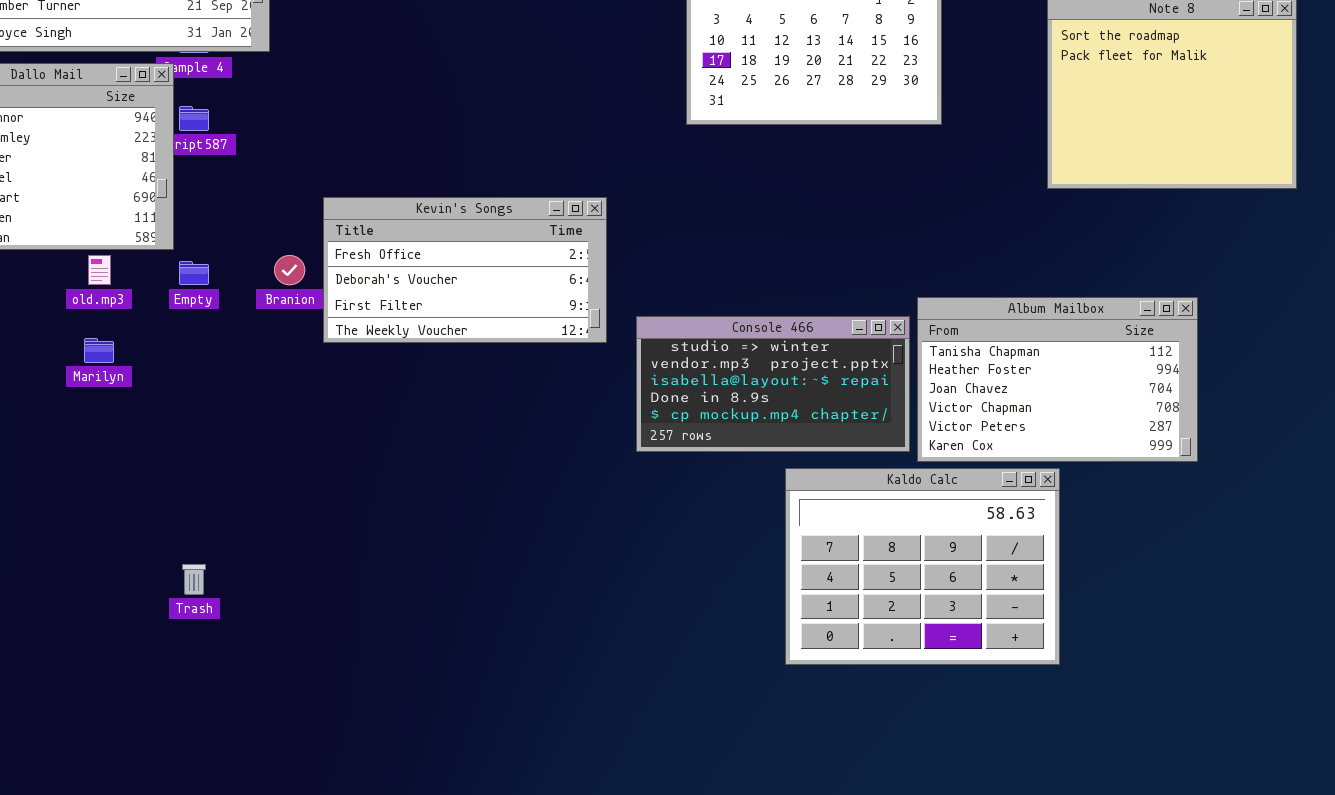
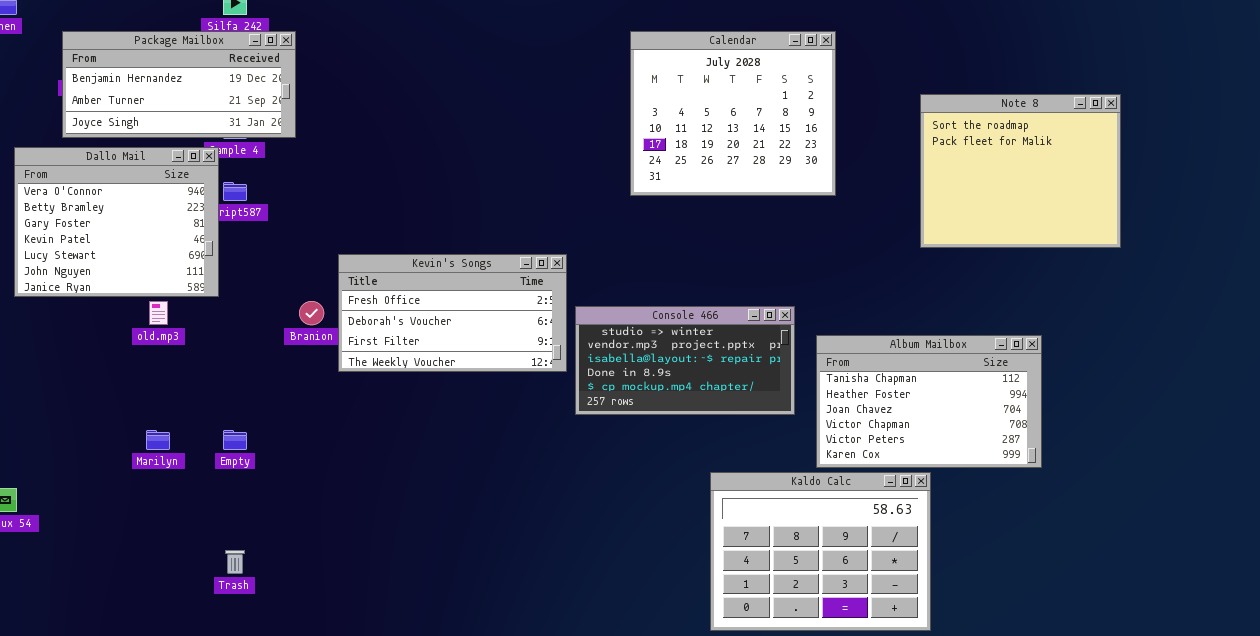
Empty: [179,261,209,285] -> [223,430,247,450], moved
Console 466: [636,316,910,452] -> [575,306,795,415], moved
Marilyn: [84,338,114,363] -> [146,430,170,450], moved

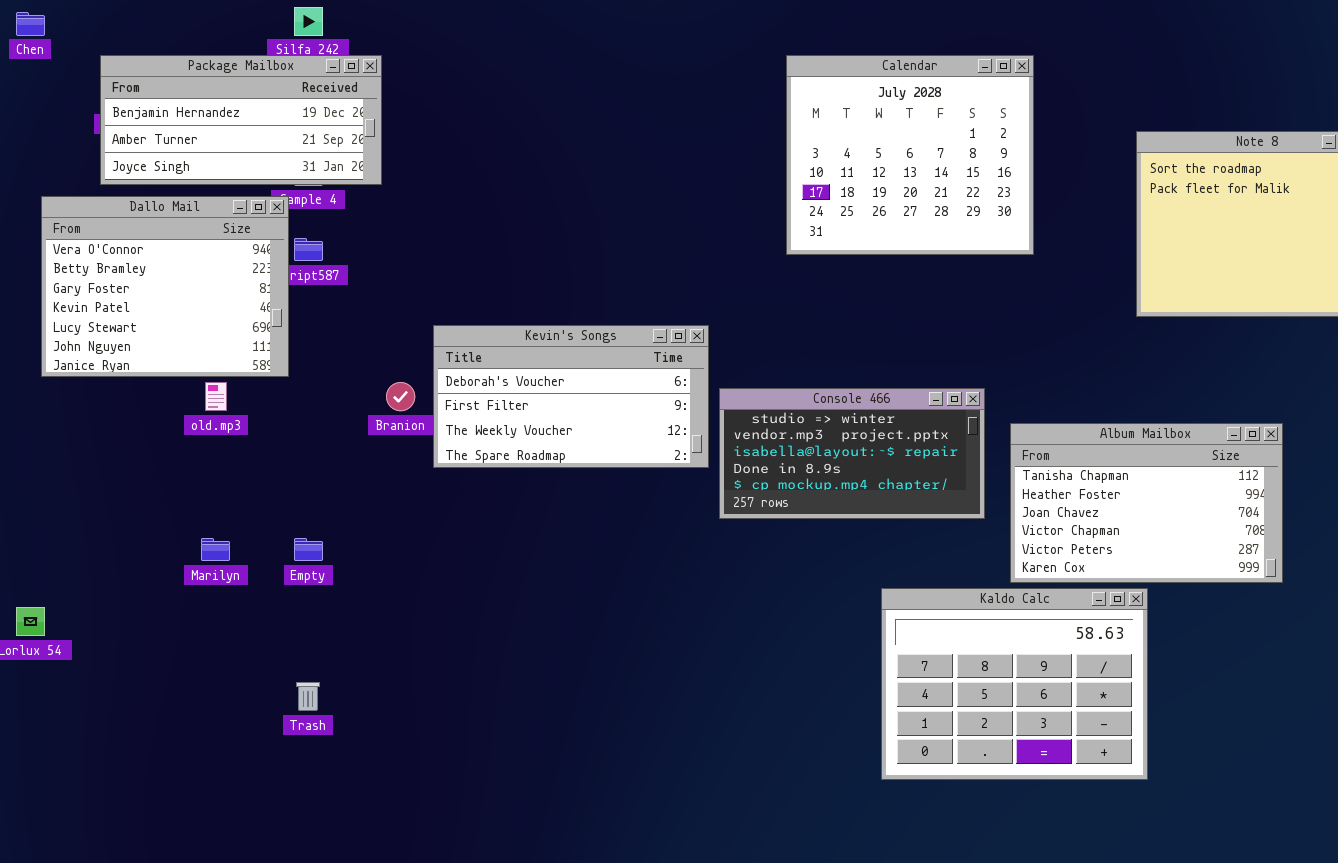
Kevin's Songs: [338,254,567,372] -> [433,325,709,468], scrolled down 1 row

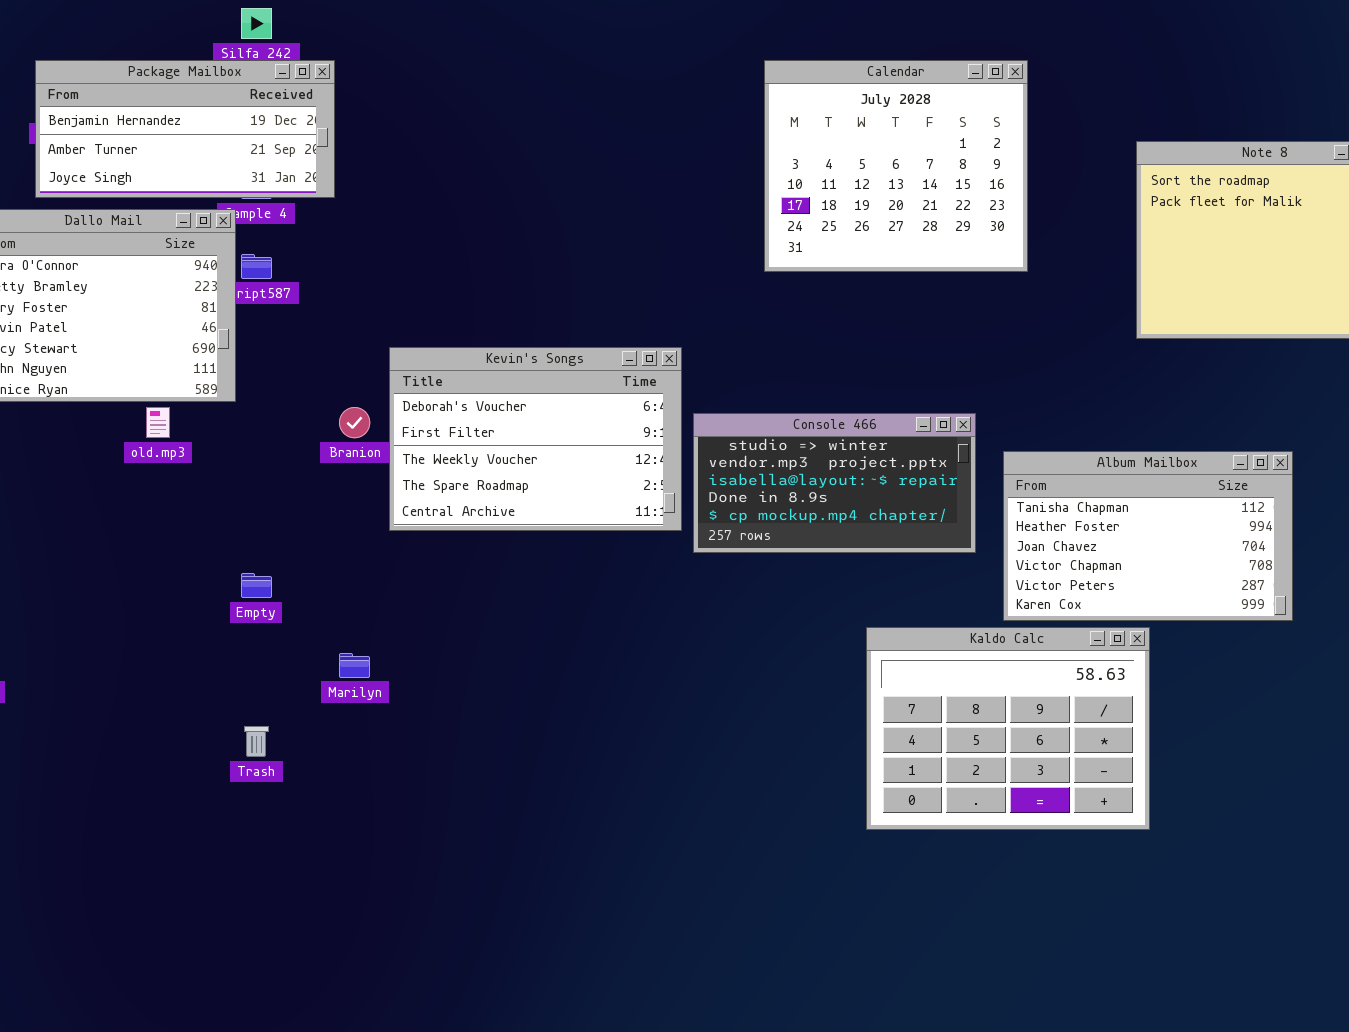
Kevin's Songs: [433,325,709,468] -> [389,347,682,531], resized
Marilyn: [201,538,230,561] -> [339,653,370,678], moved

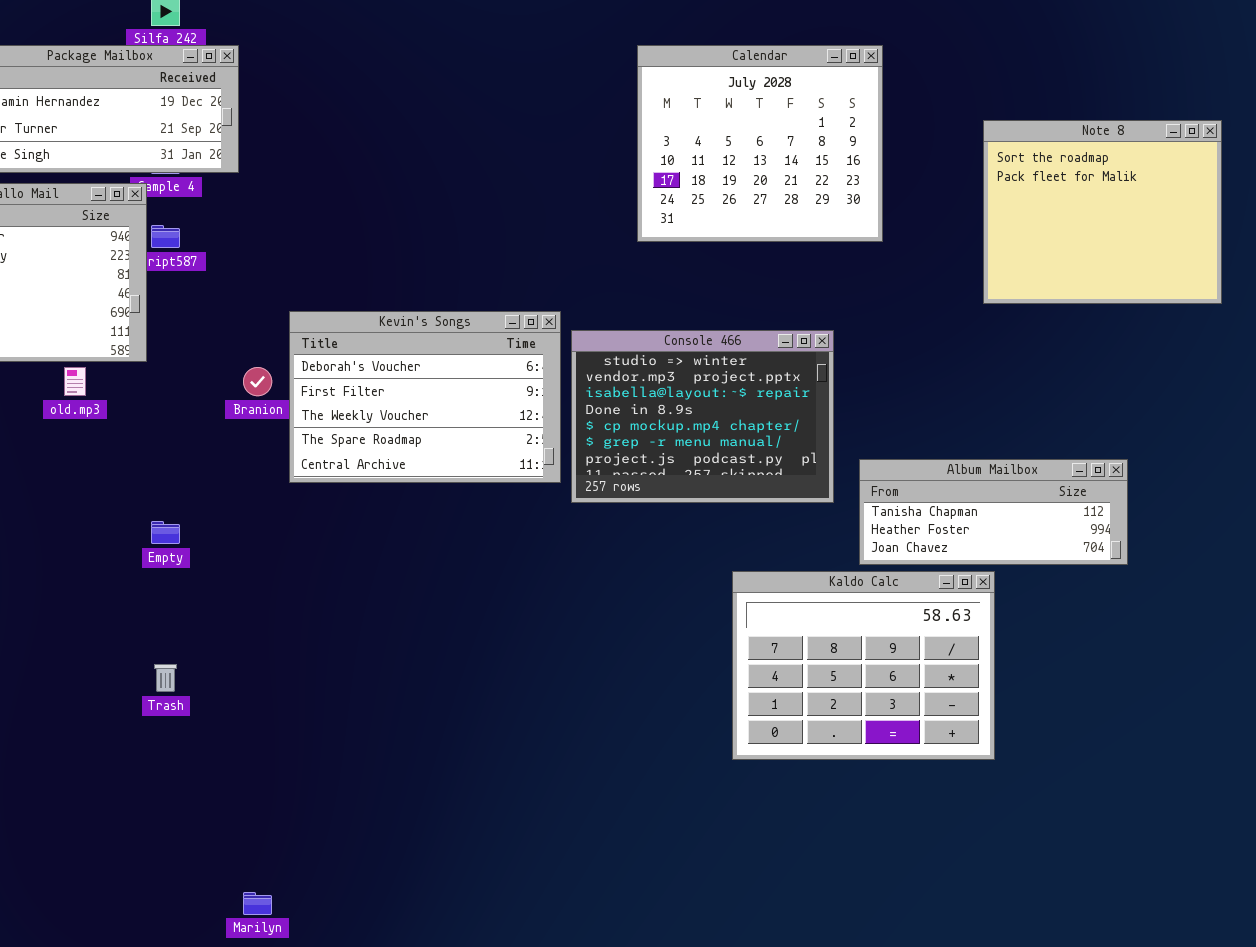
Console 466: [693,413,976,553] -> [571,330,834,503], resized
Album Mailbox: [1003,451,1293,621] -> [859,459,1128,565], resized
Marilyn: [339,653,370,678] -> [243,892,272,915], moved

